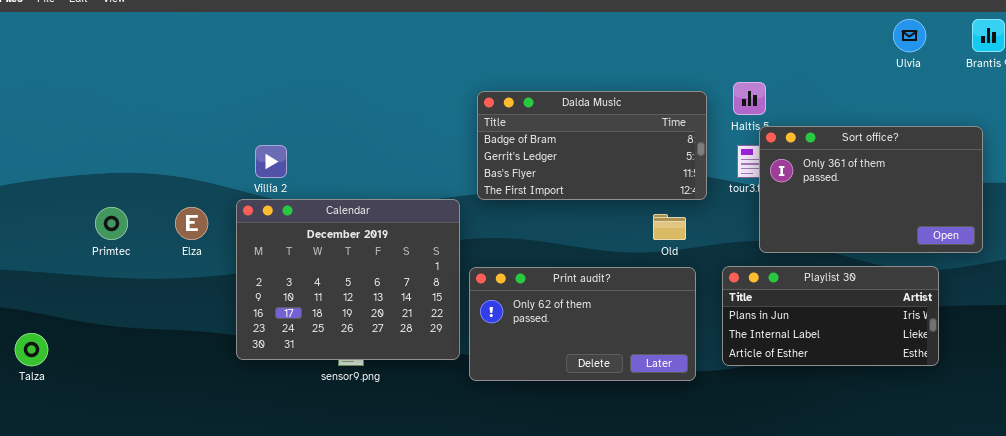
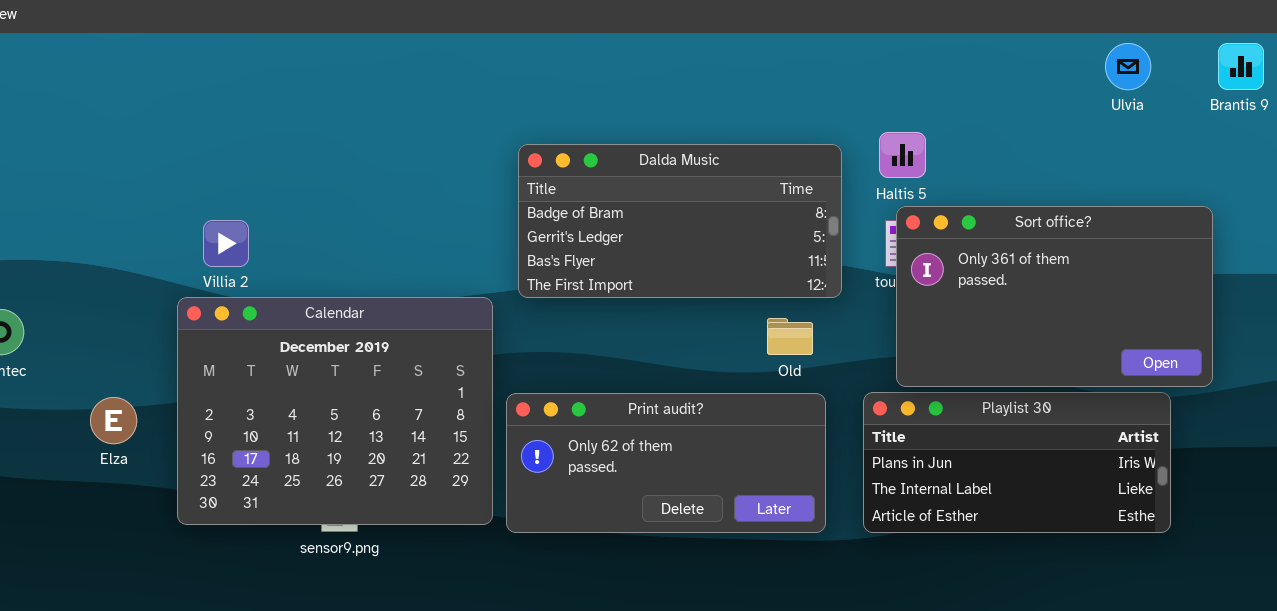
Sort office?: [759,126,983,253] -> [896,206,1213,387], moved
Elza: [175,207,208,240] -> [90,397,137,444], moved
Print audit?: [469,267,696,381] -> [506,393,826,533], resized

